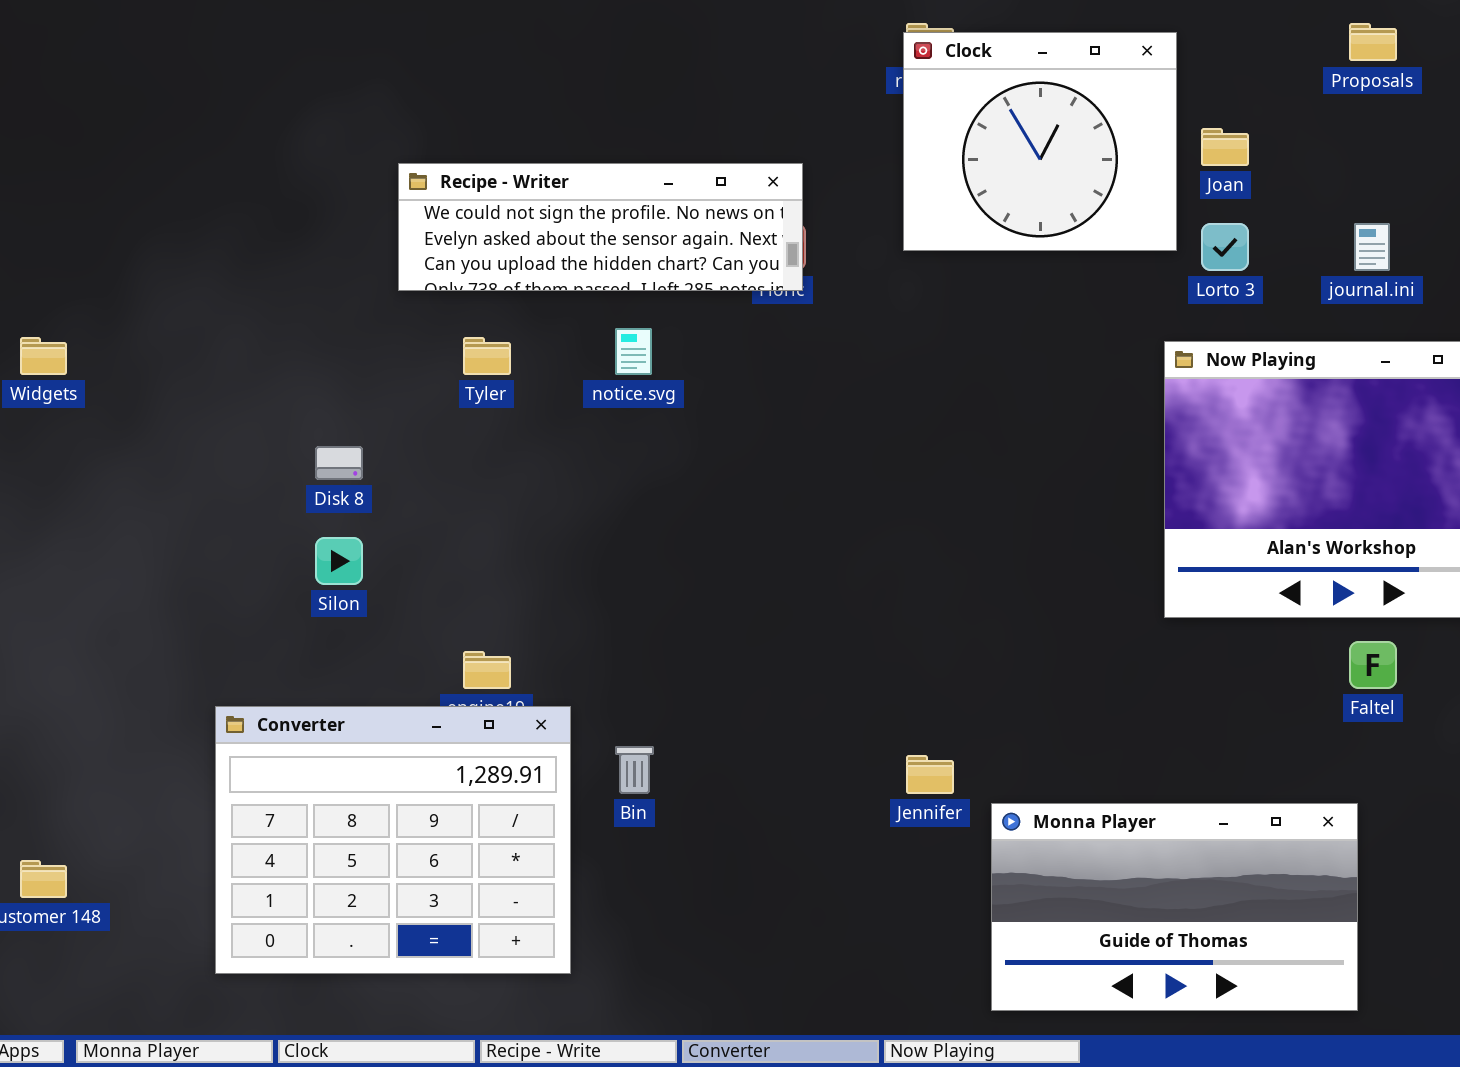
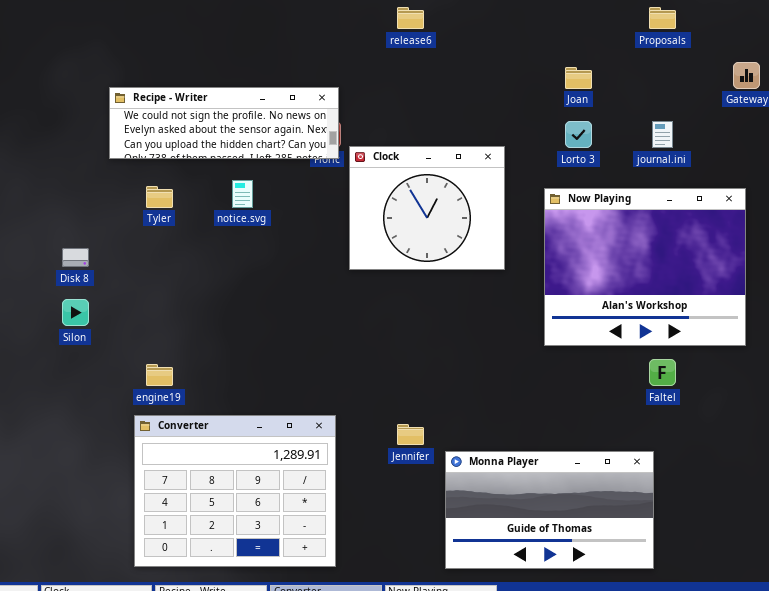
Clock: [903,32,1177,251] -> [349,146,505,270], moved
Converter: [215,706,571,974] -> [134,415,336,567], moved

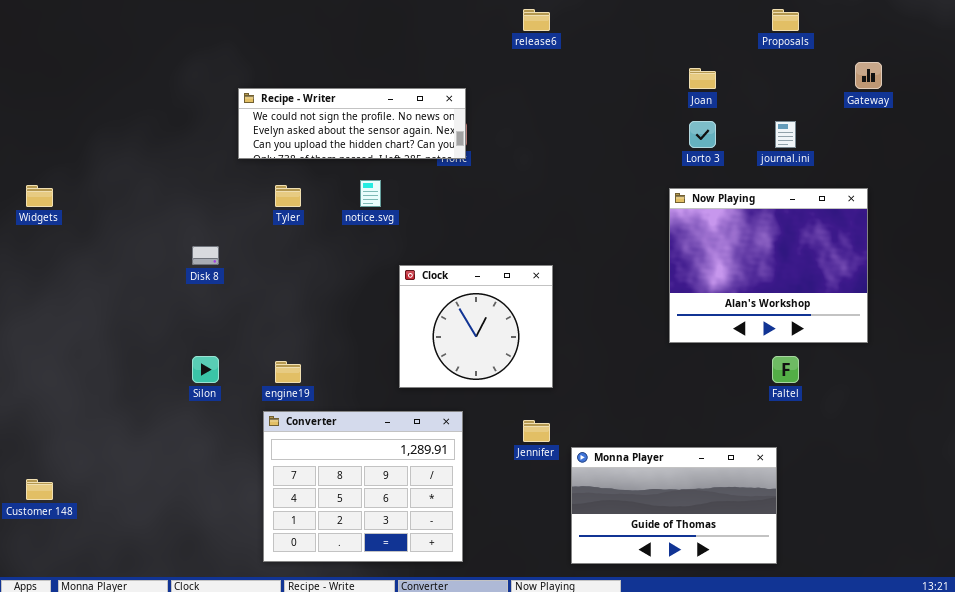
Clock: [349,146,505,270] -> [399,265,553,388], moved
Silon: [62,299,89,326] -> [192,356,219,383], moved

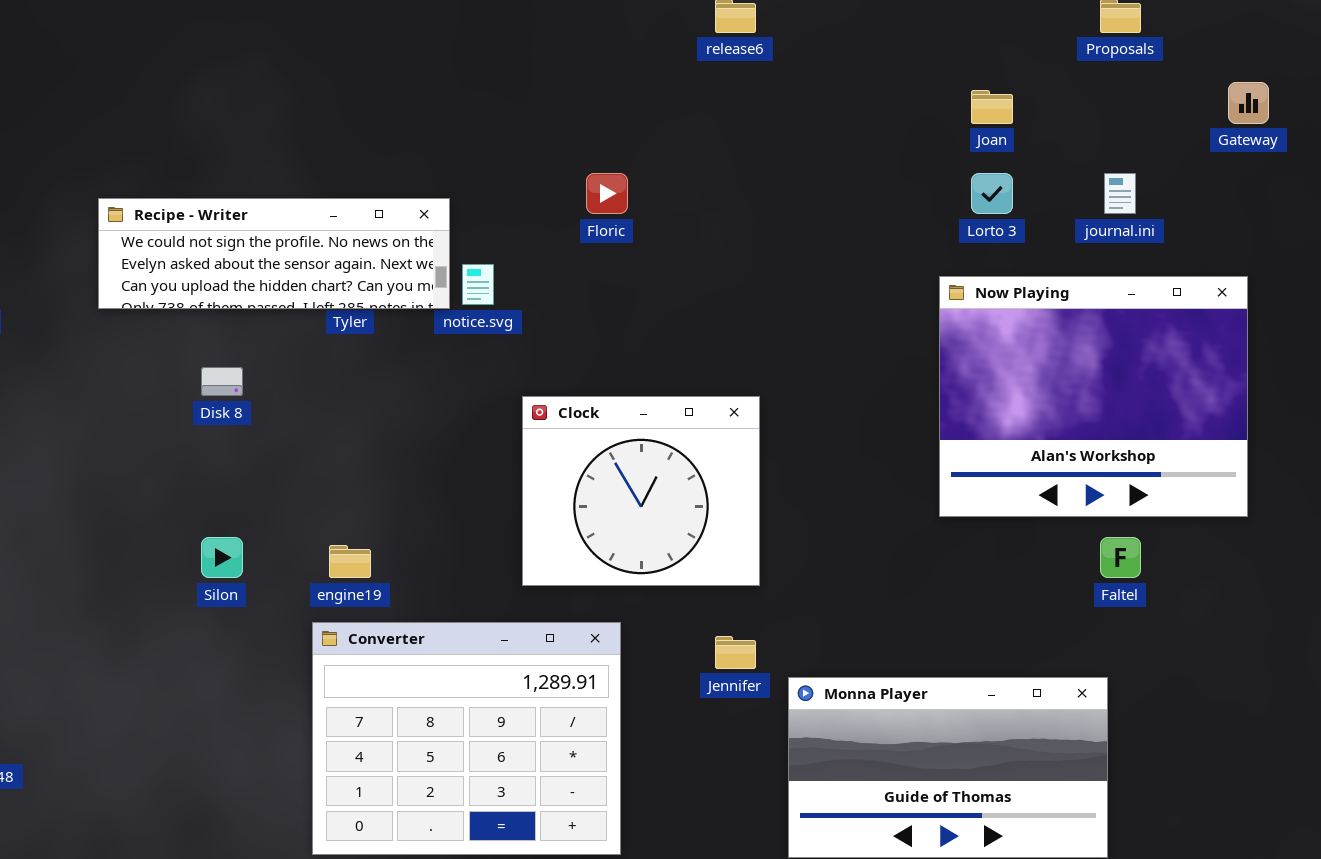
Recipe - Writer: [238,88,466,159] -> [98,198,450,309], moved

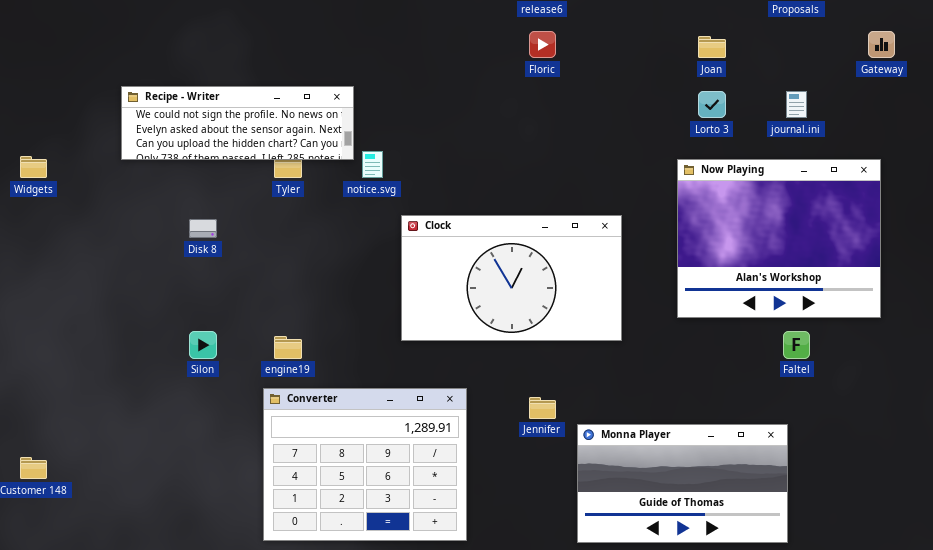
Floric: [586,173,628,214] -> [529,31,556,58], moved
Recipe - Writer: [98,198,450,309] -> [121,86,354,160], moved
Clock: [522,396,760,586] -> [401,215,622,341], moved, resized

